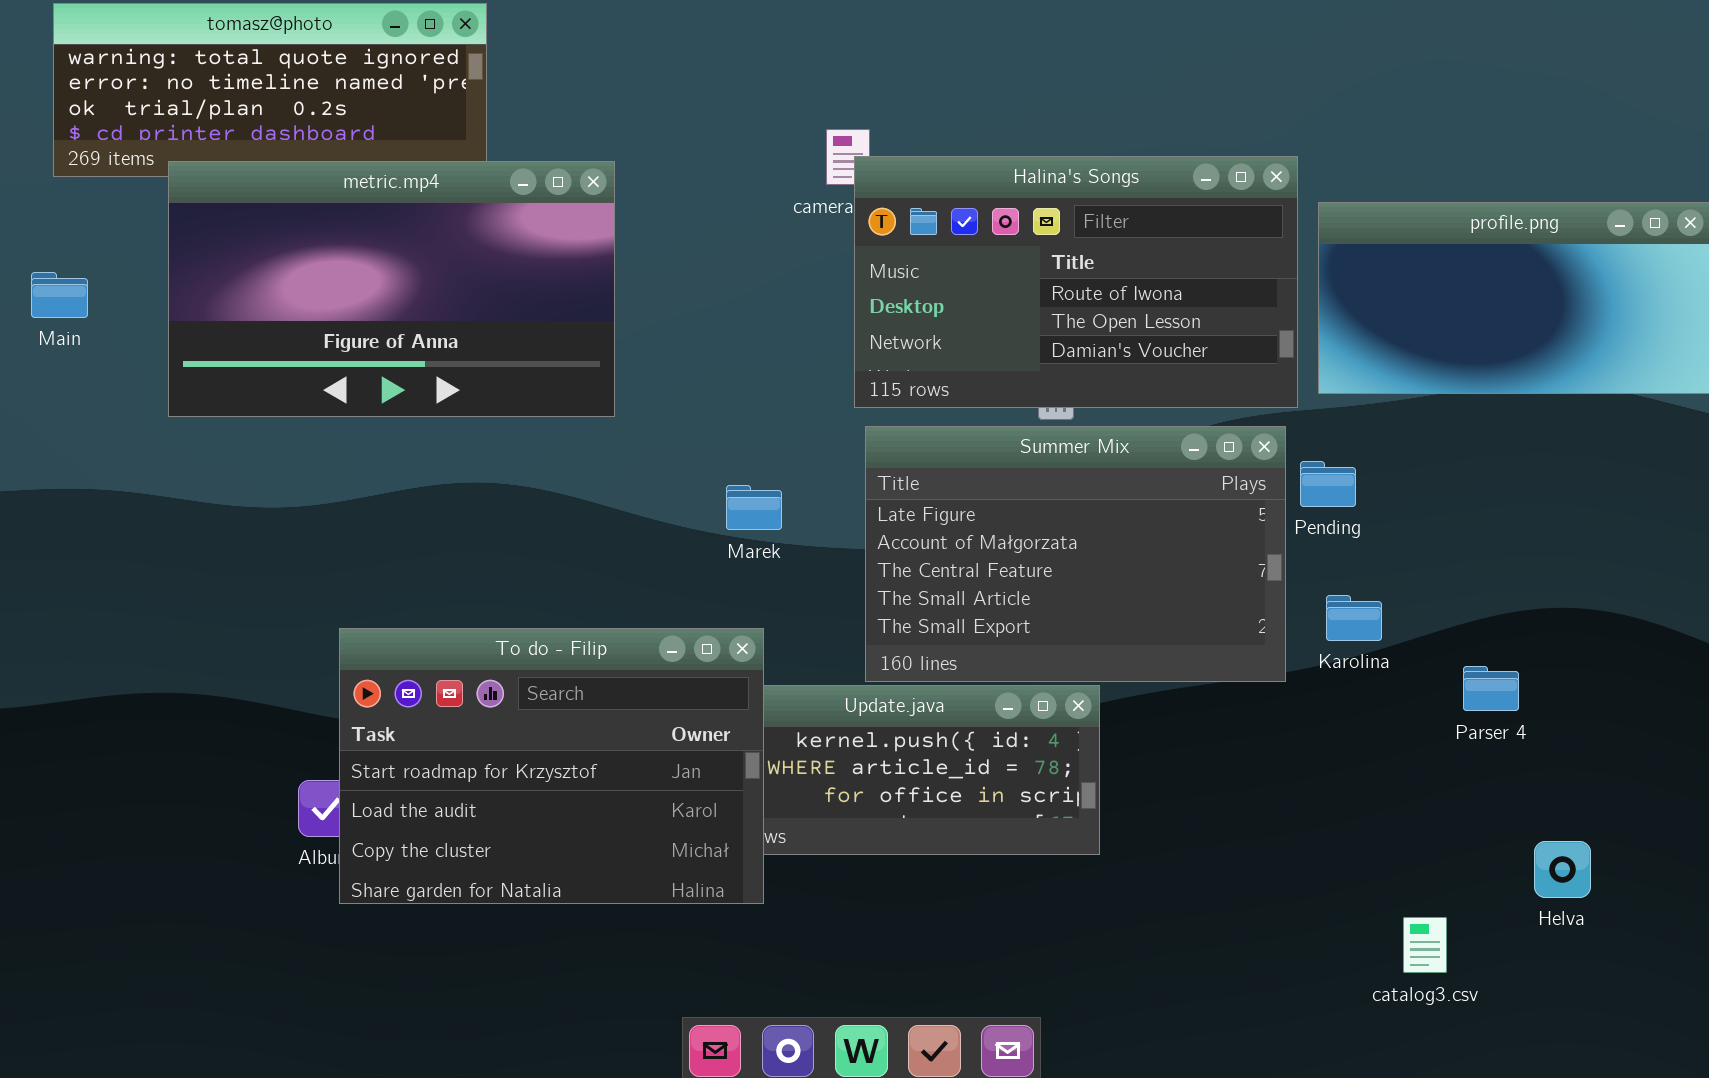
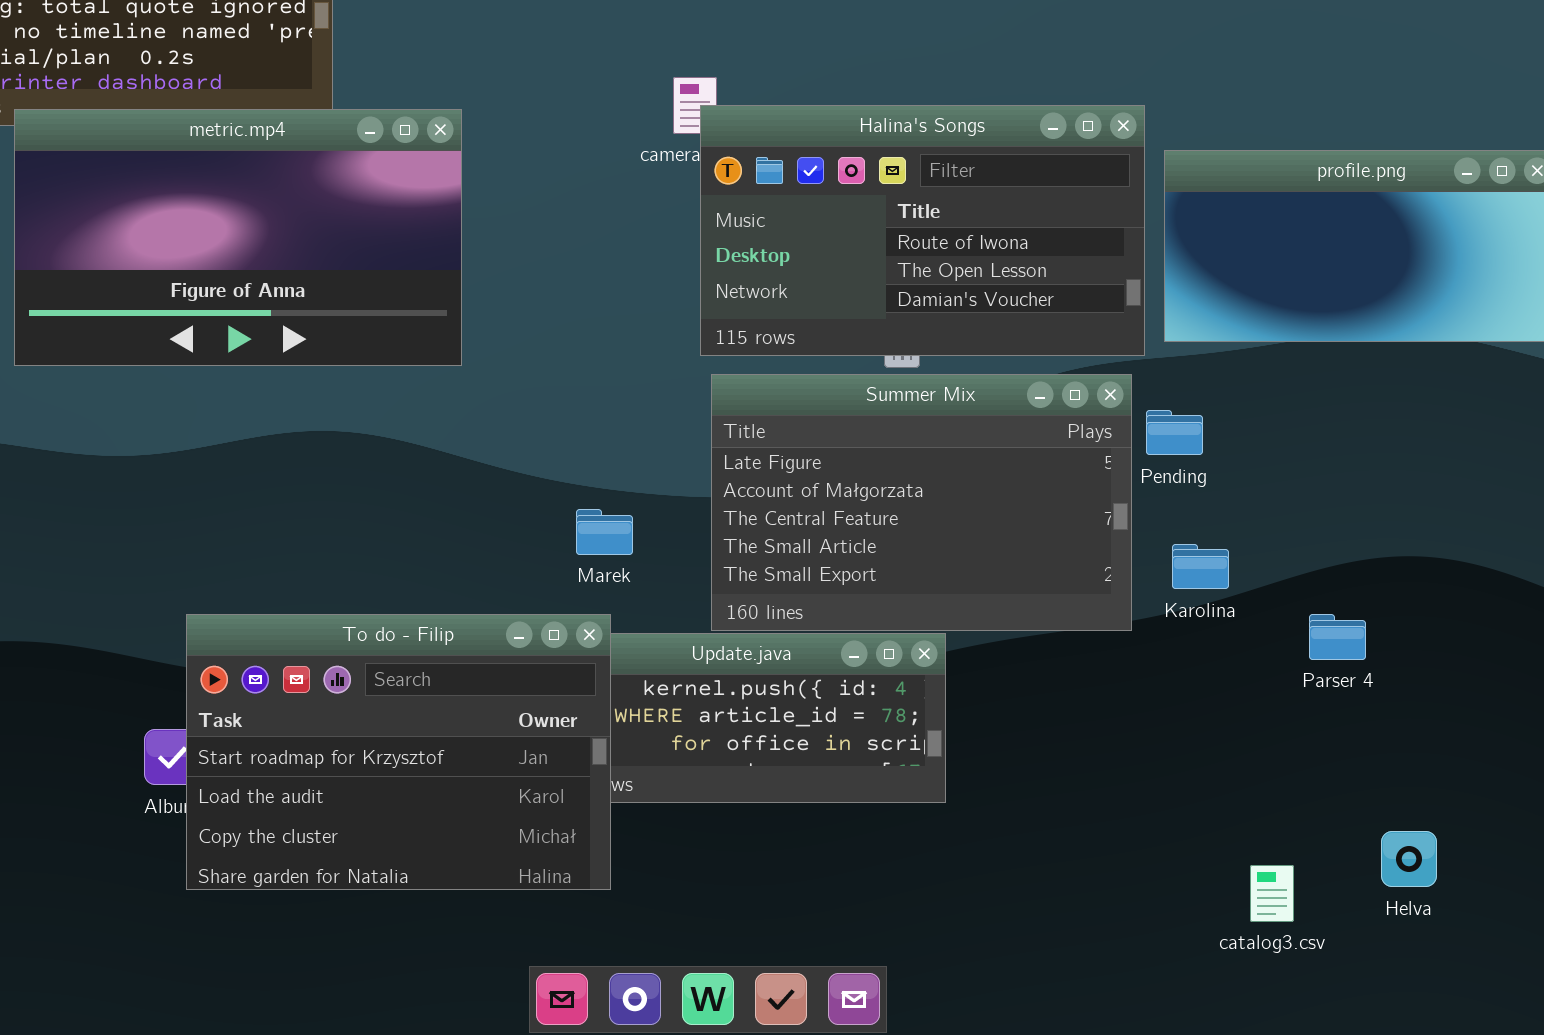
Marek: [726,485,782,530] -> [576,509,633,555], moved
To do - Filip: [339,628,764,904] -> [186,614,611,890], moved
Helva: [1534,841,1591,898] -> [1381,831,1437,887], moved

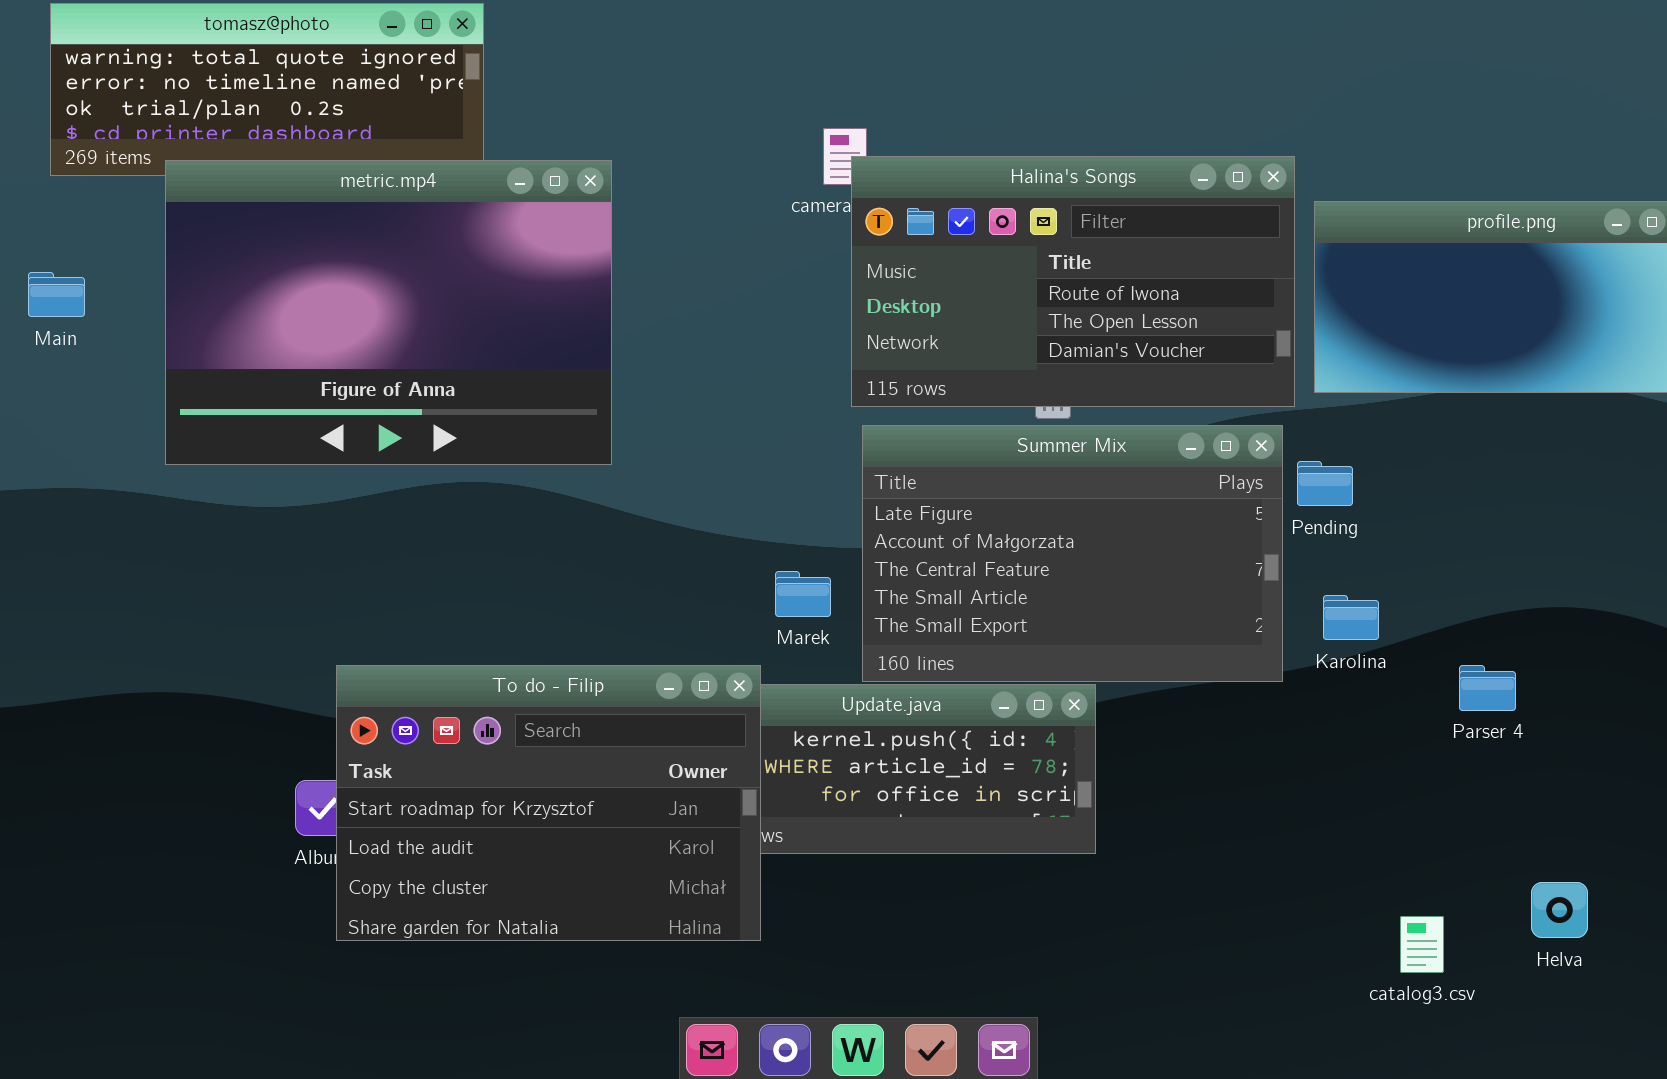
metric.mp4: [14,109,462,366] -> [165,160,612,465], resized
Marek: [576,509,633,555] -> [775,571,831,617], moved

